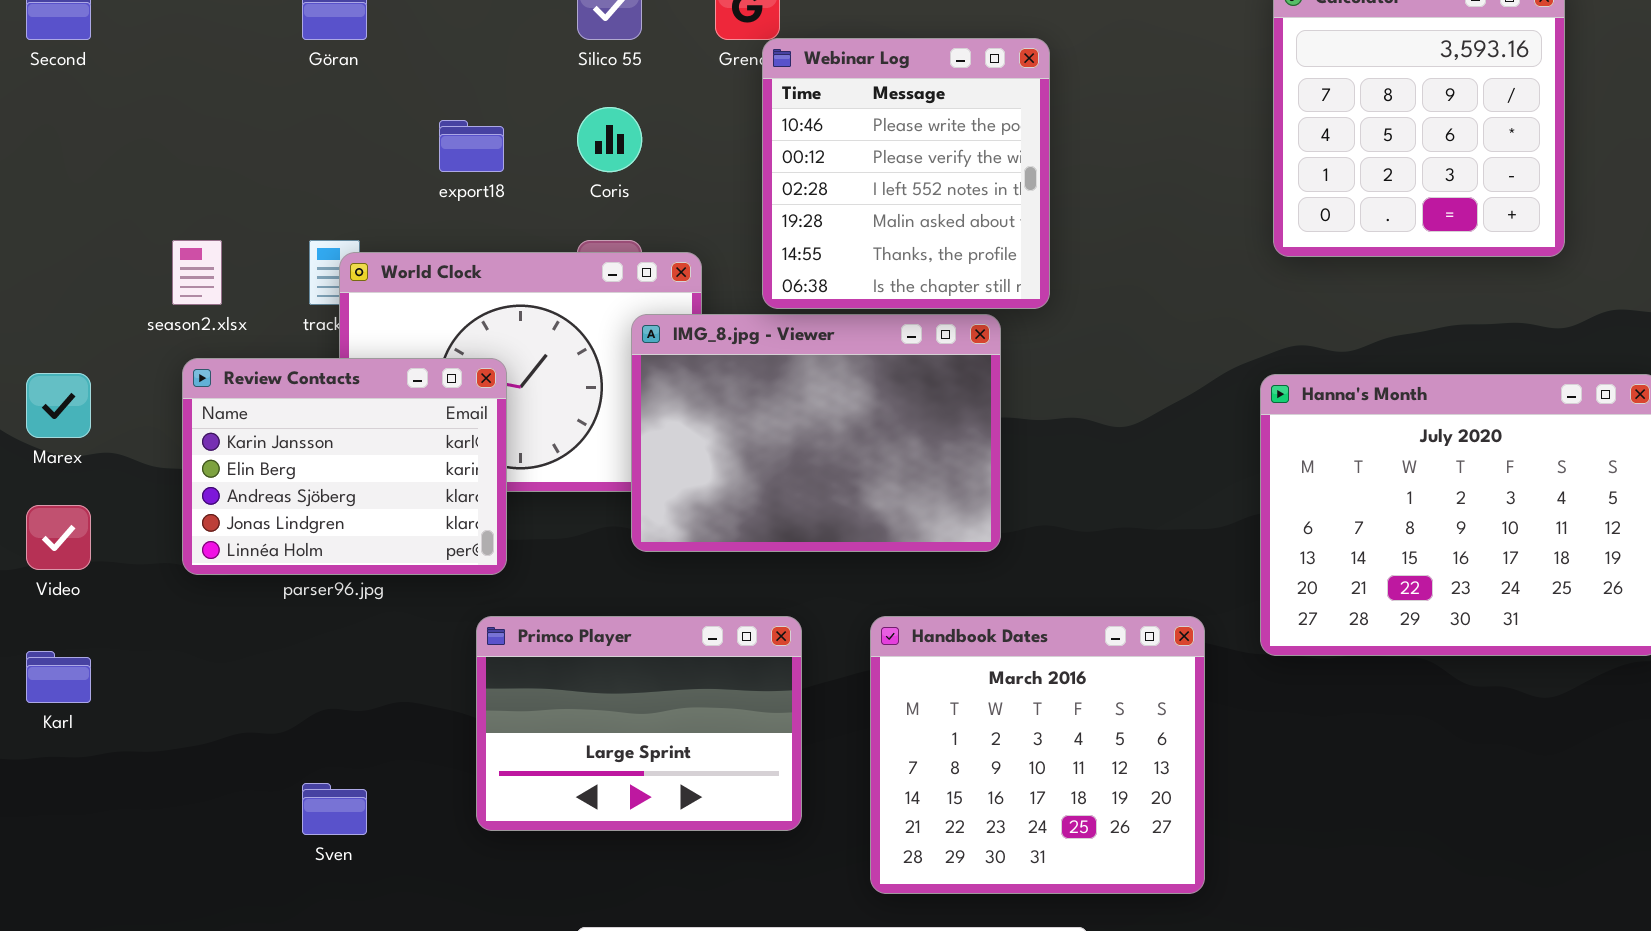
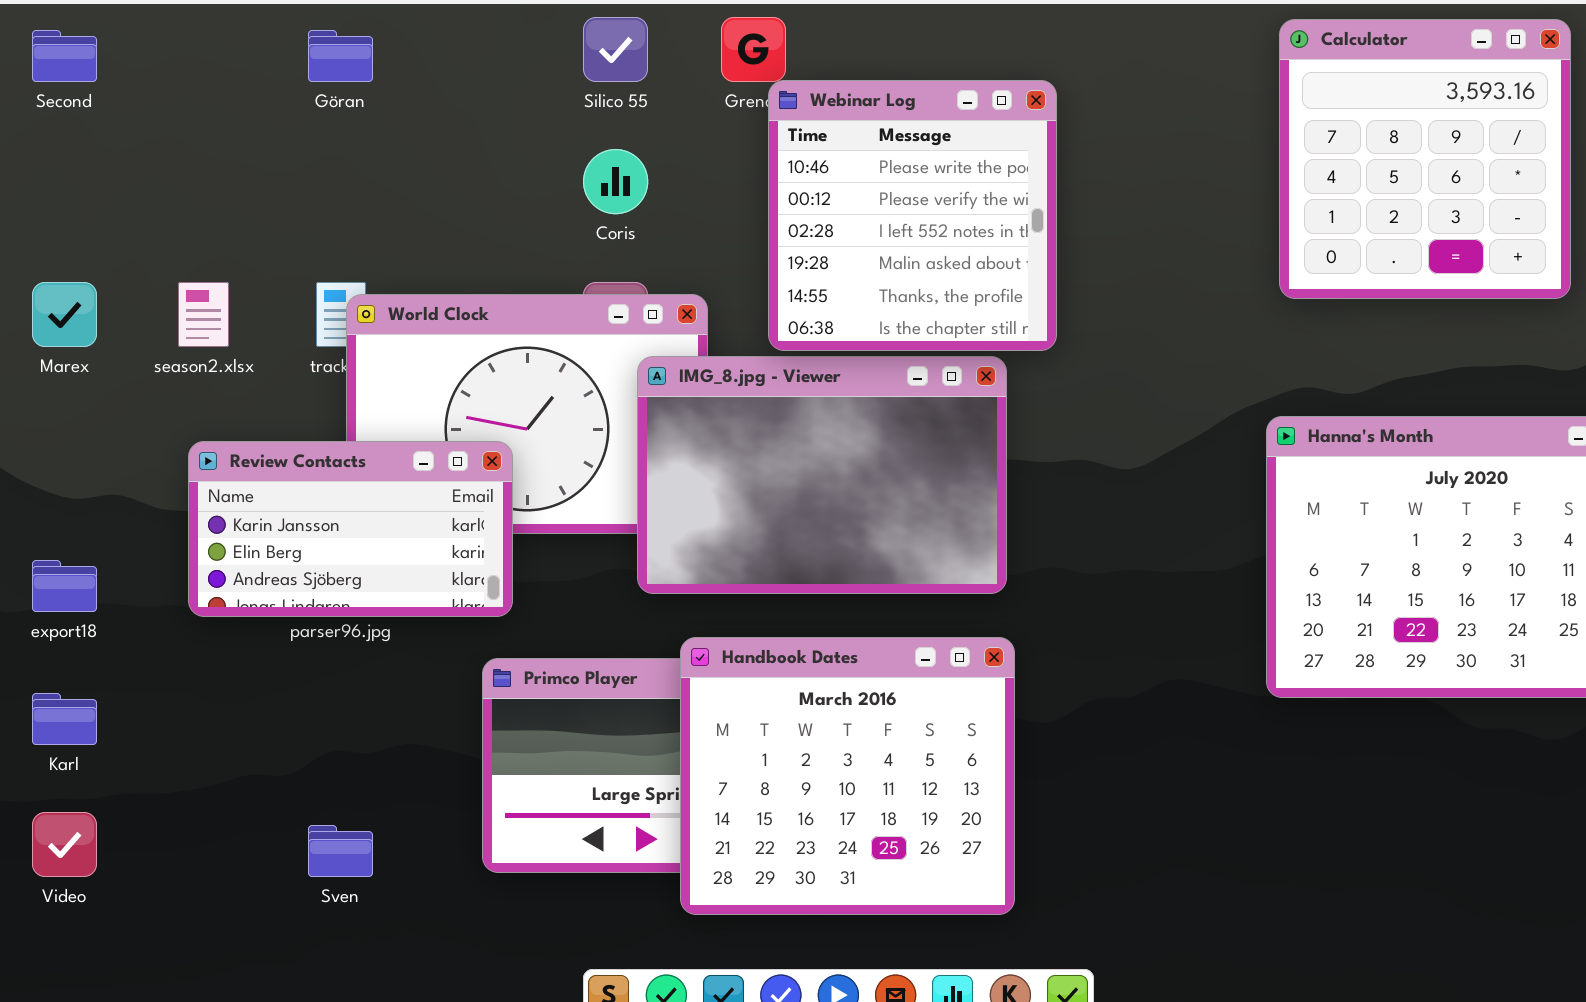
export18: [439,120,504,172] -> [32,560,97,612], moved
Review Contacts: [182,358,507,575] -> [188,441,513,617], resized
Marex: [26,373,91,438] -> [32,282,97,347], moved
Video: [26,505,91,570] -> [32,812,97,877], moved
Handbook Dates: [870,616,1205,894] -> [680,637,1015,915], moved

